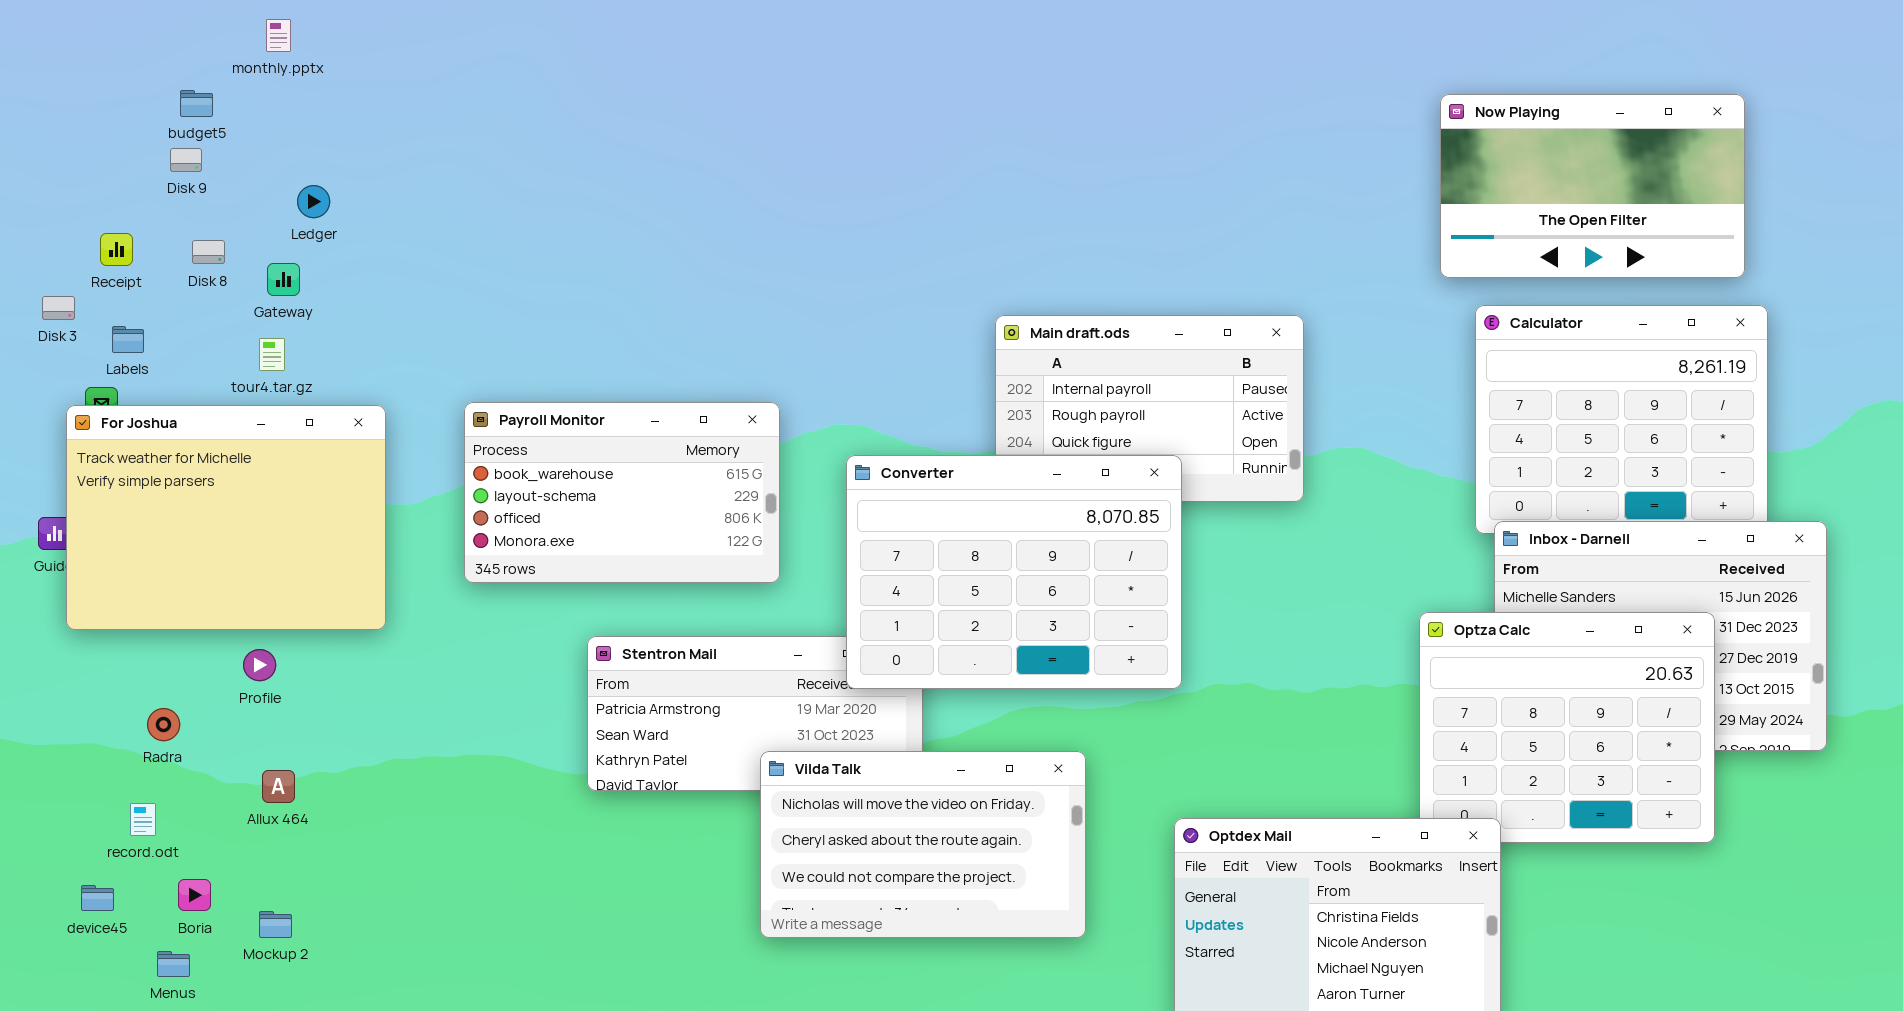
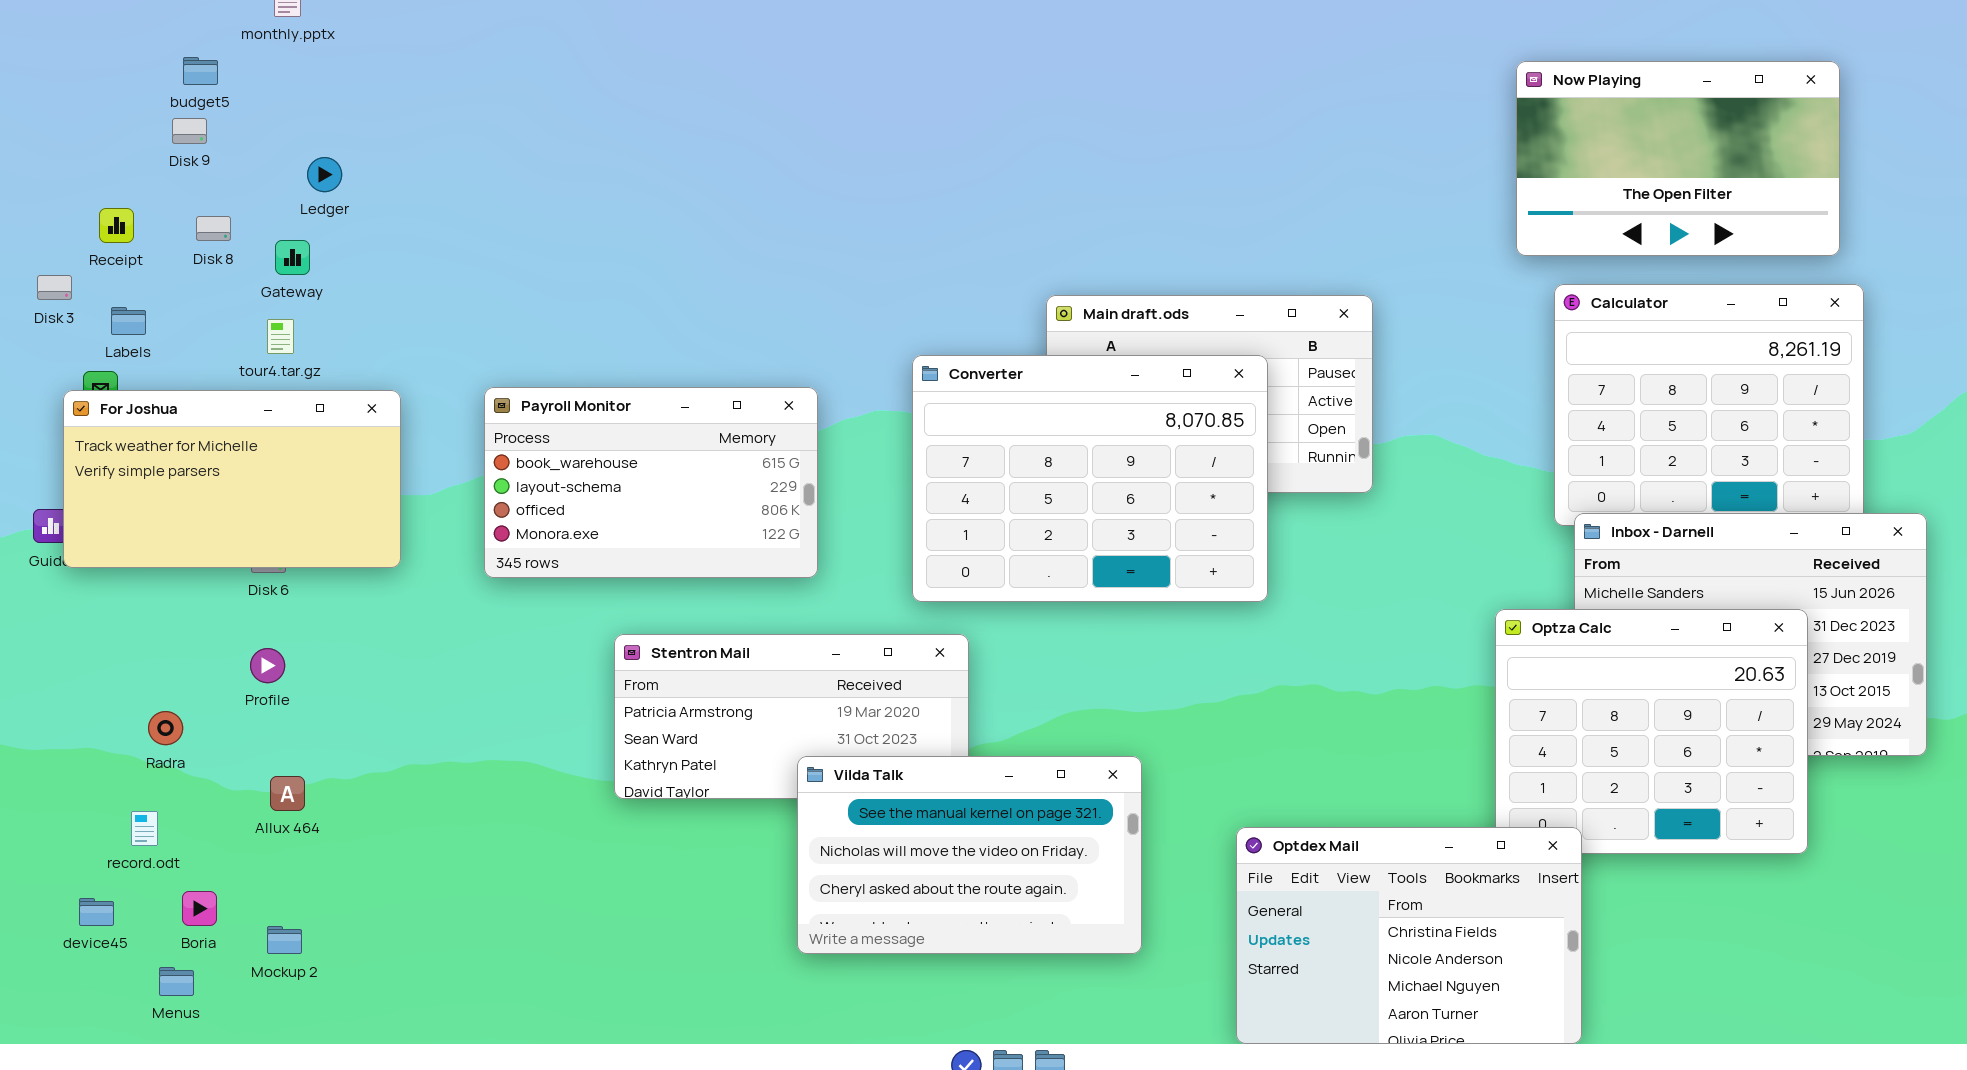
For Joshua: [66,405,386,630] -> [63,390,401,568], resized
Converter: [846,455,1182,689] -> [912,355,1268,602], moved
Vilda Talk: [760,751,1086,938] -> [797,756,1142,954], scrolled up 1 row

